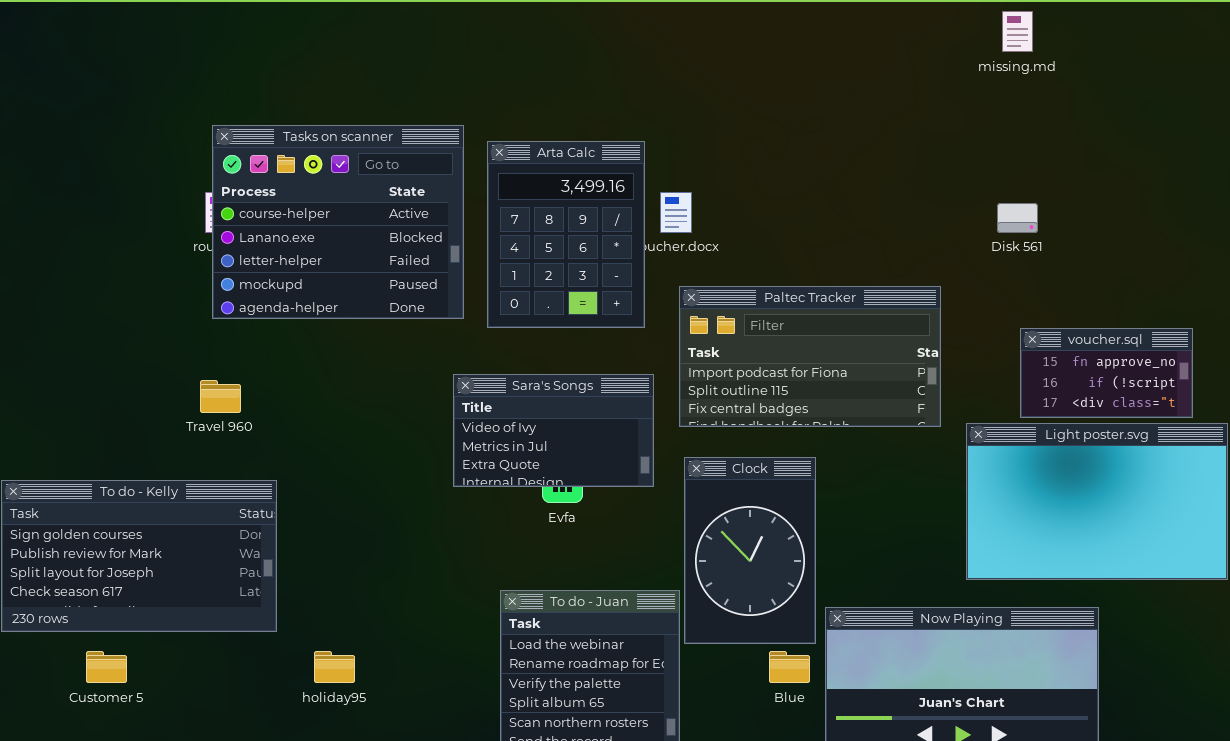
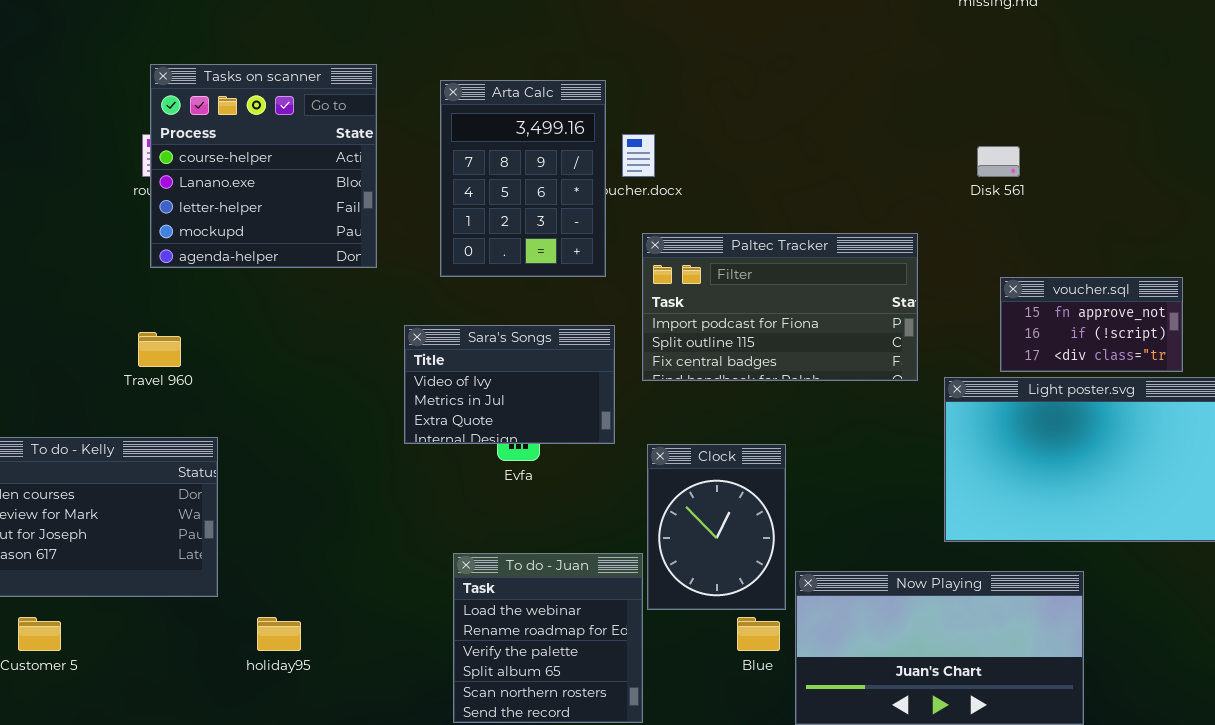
Tasks on scanner: [212,125,464,319] -> [150,64,377,268], resized
Clock: [684,457,816,644] -> [647,444,786,610], resized

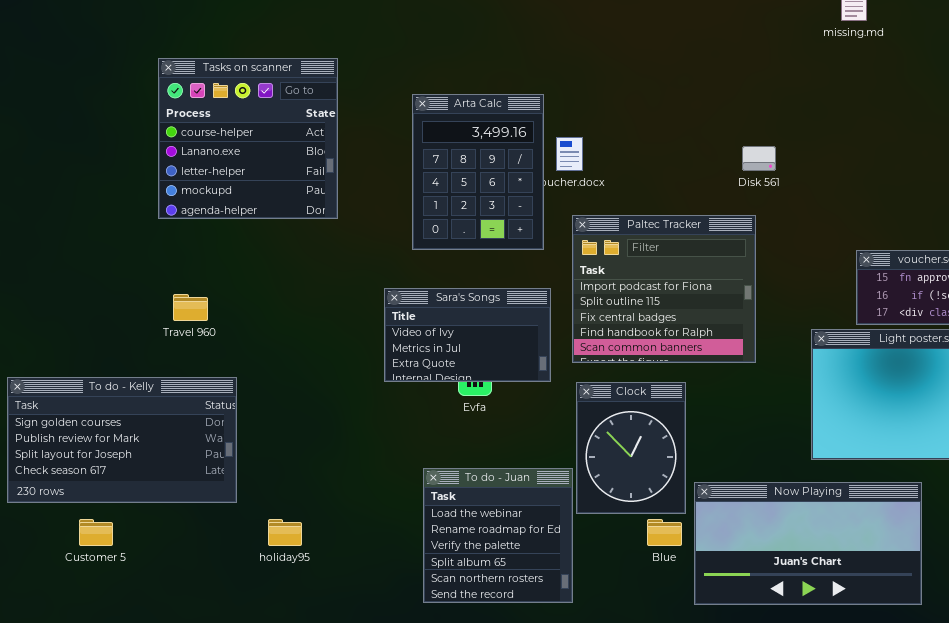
Tasks on scanner: [150,64,377,268] -> [158,58,338,219], moved
Disk 561: [977,146,1020,177] -> [742,146,776,171], moved
Paltec Tracker: [642,233,918,381] -> [572,215,756,363], resized

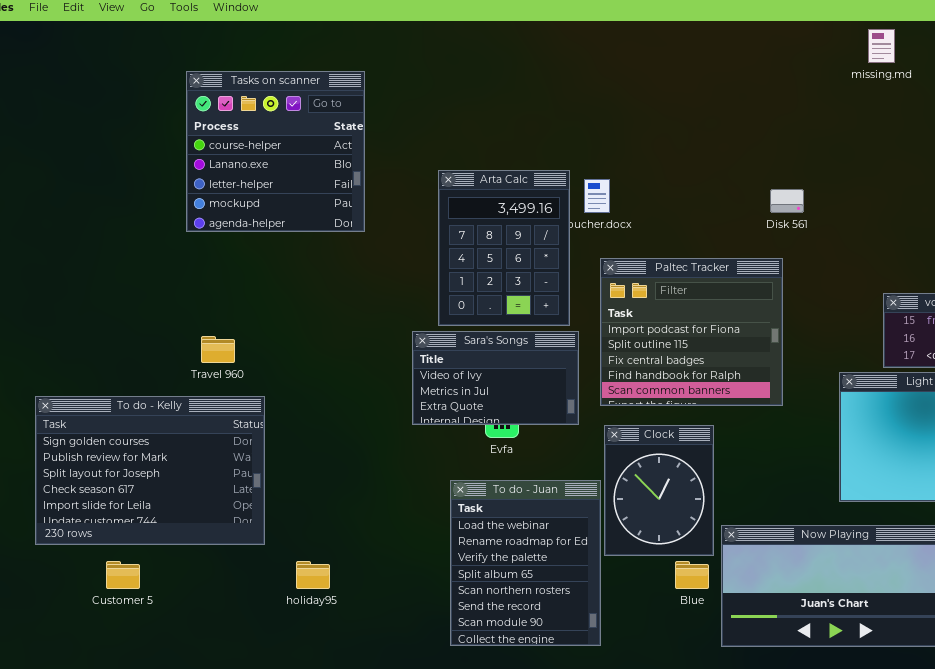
Tasks on scanner: [158,58,338,219] -> [186,71,365,232], moved
Arta Calc: [412,94,544,250] -> [438,170,570,326], moved
To do - Kelly: [7,377,237,503] -> [35,396,265,545], resized
To do - Juan: [423,468,573,603] -> [450,480,601,646], resized

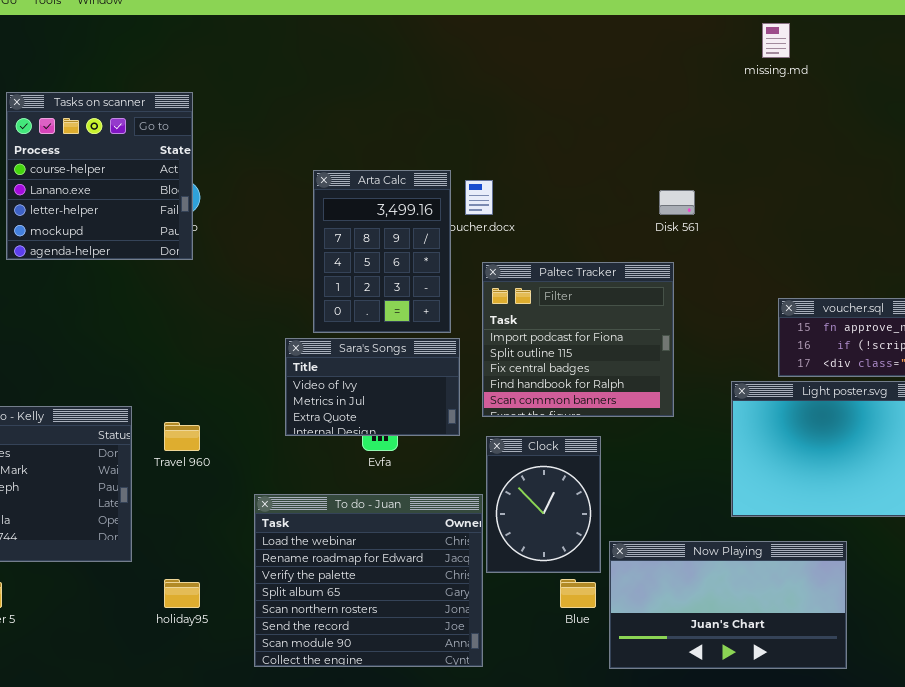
Tasks on scanner: [186,71,365,232] -> [6,92,193,260], moved
Travel 960: [201,336,235,363] -> [164,422,200,451], moved
To do - Juan: [450,480,601,646] -> [254,494,483,667], resized

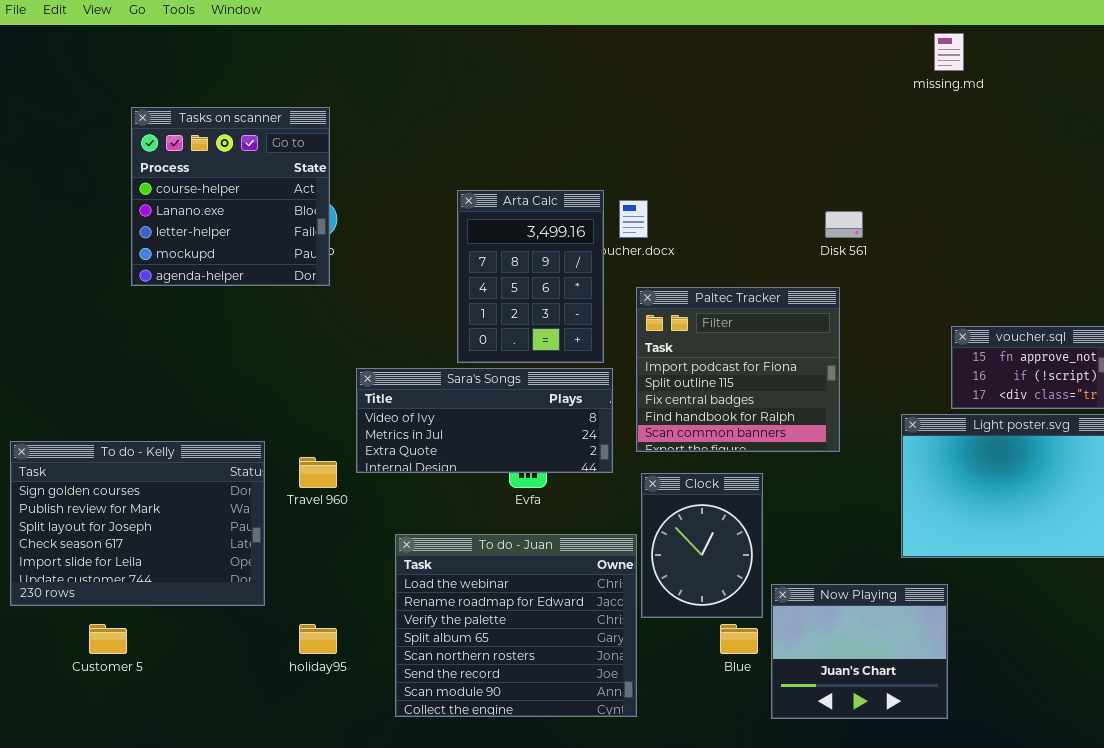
Sara's Songs: [285,338,460,436] -> [356,368,613,473], resized
Now Playing: [609,541,847,669] -> [771,584,948,719], resized

